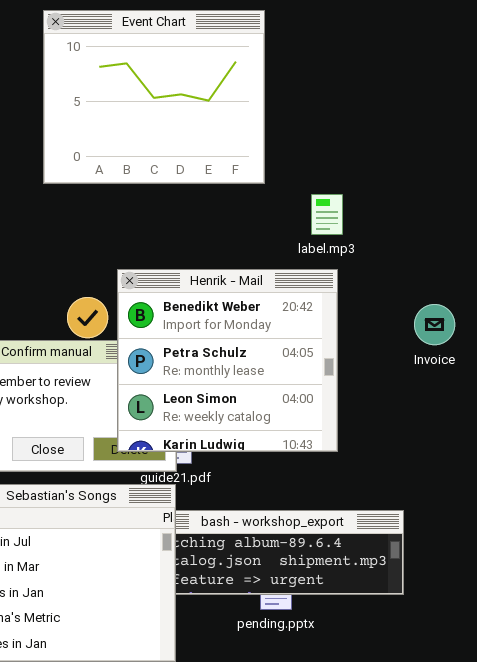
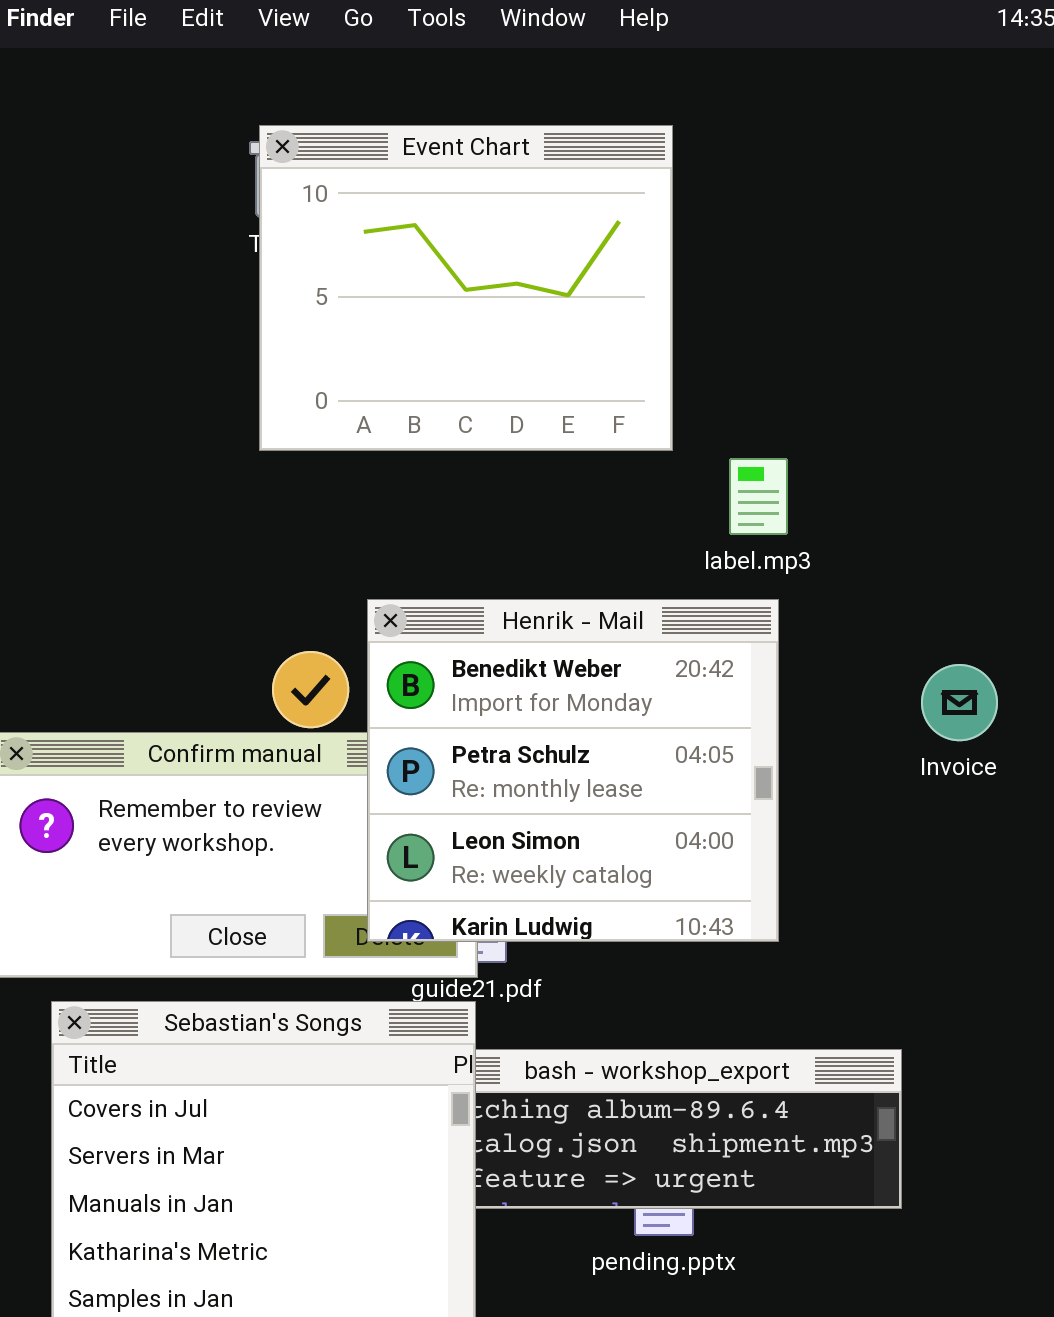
Event Chart: [43,10,265,184] -> [259,125,673,451], moved

